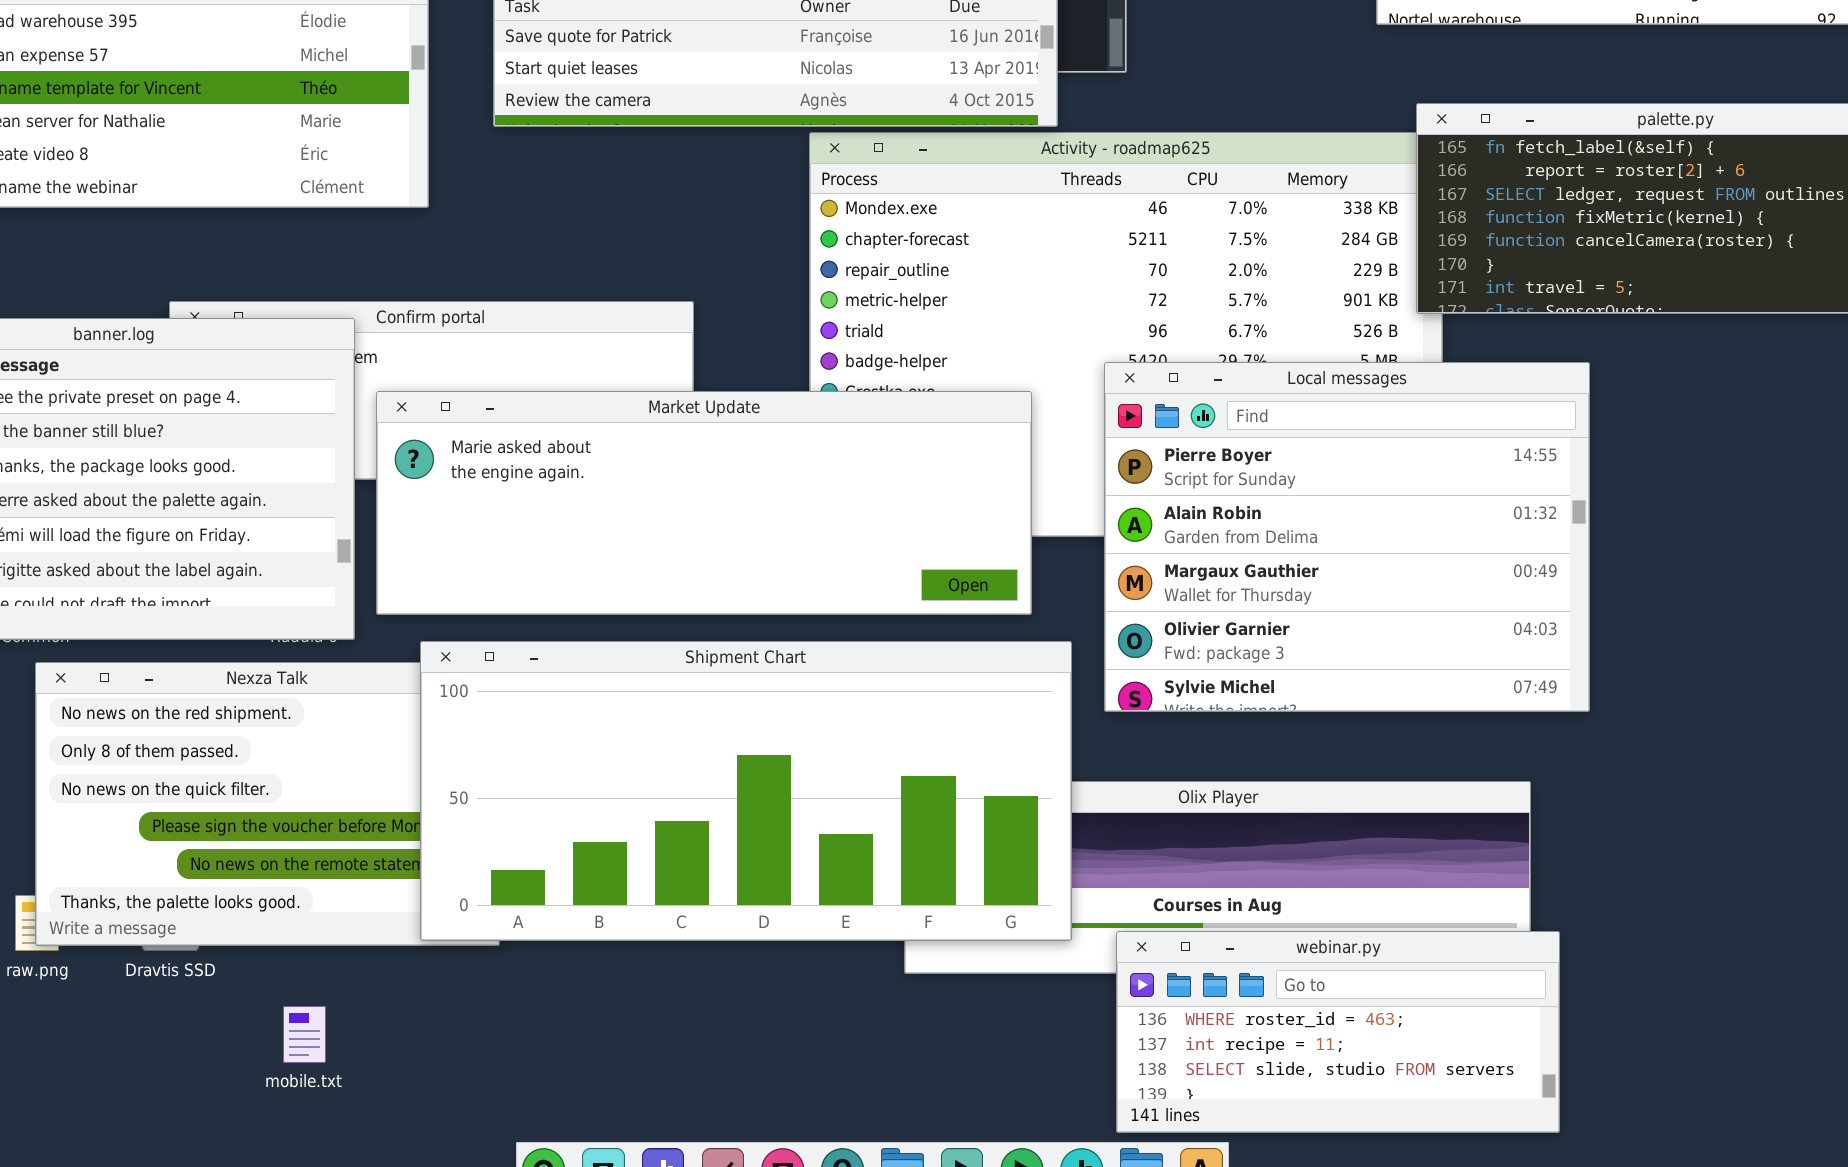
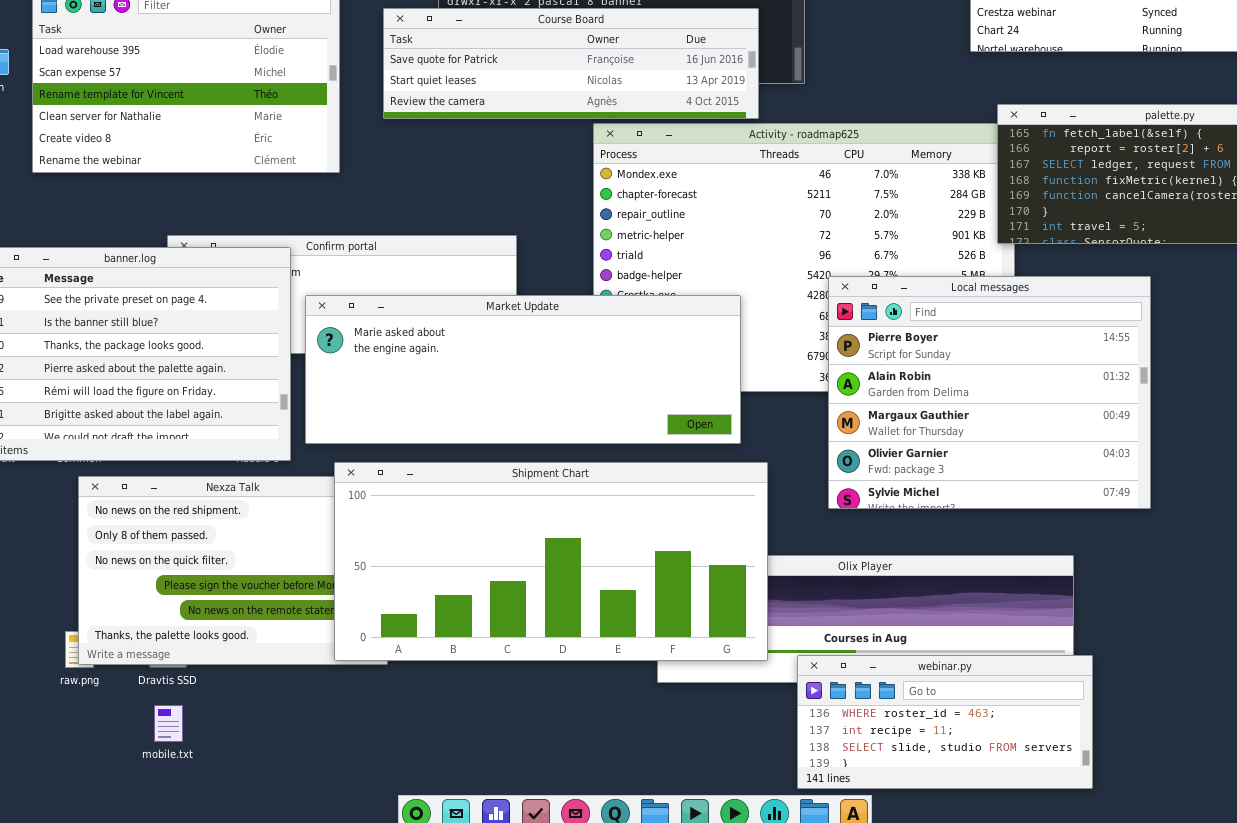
Local messages: [1104,362,1590,712] -> [828,276,1151,509], moved
mobile.txt: [283,1006,326,1063] -> [154,705,183,742], moved

